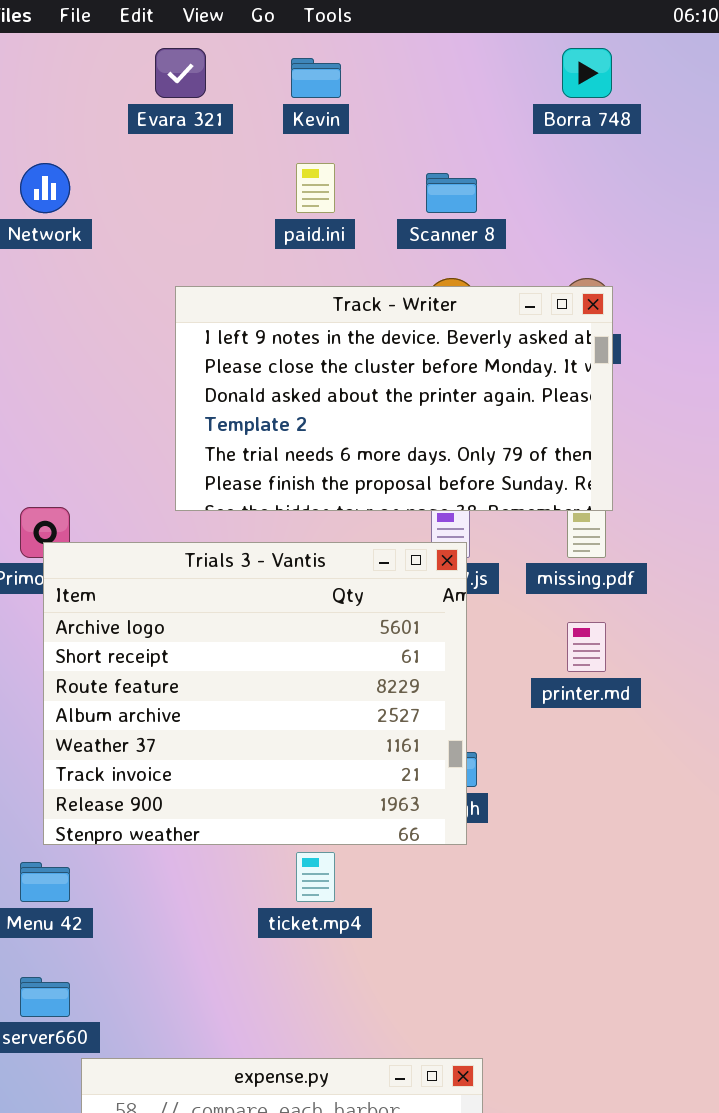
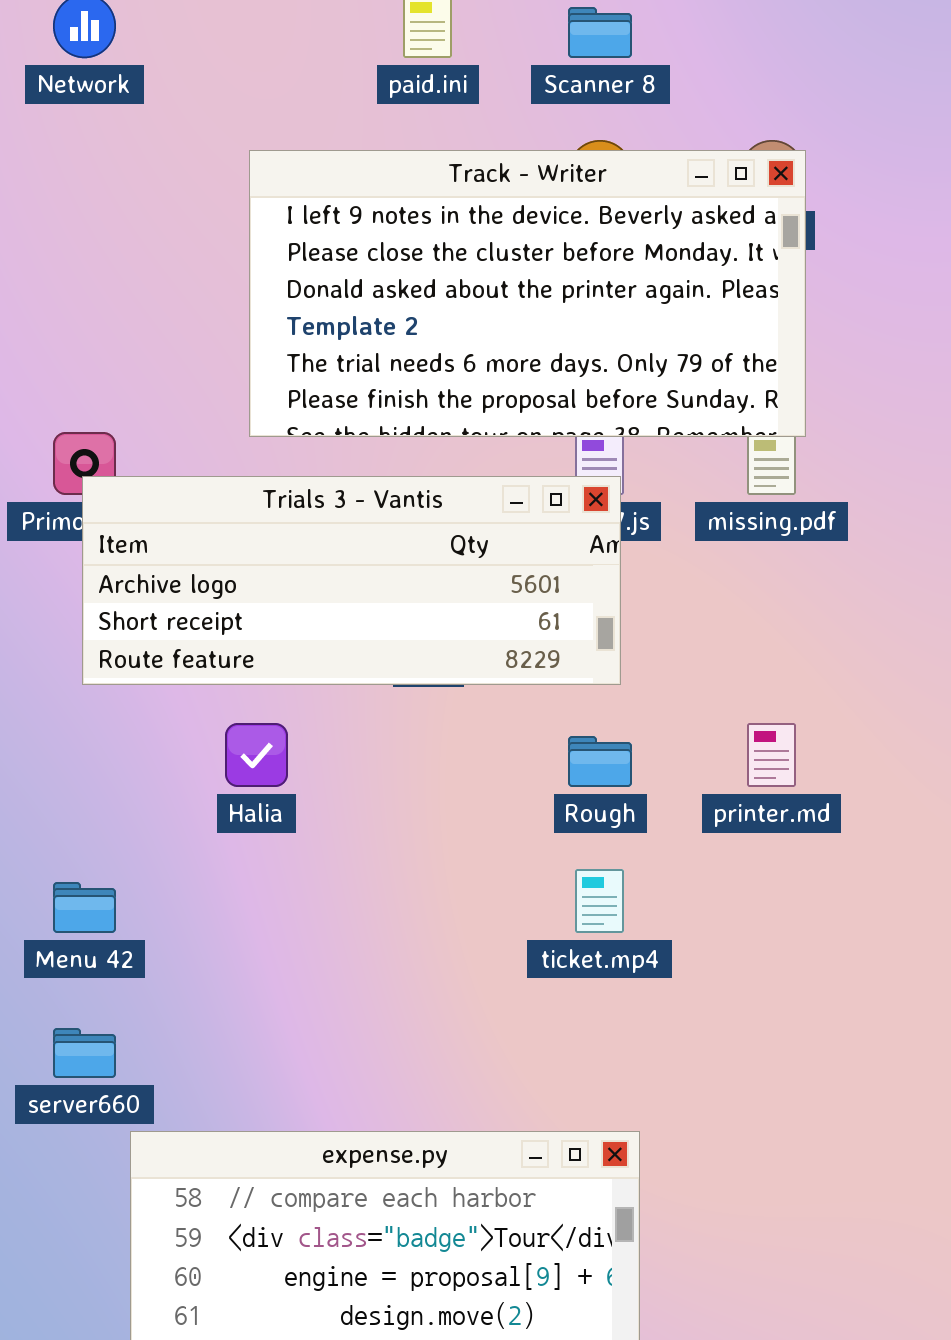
Trials 3 - Vantis: [43,542,467,845] -> [82,476,621,685], resized
printer.md: [567,622,606,672] -> [747,723,796,787], moved
ticket.mp4: [296,852,335,902] -> [575,869,624,933], moved

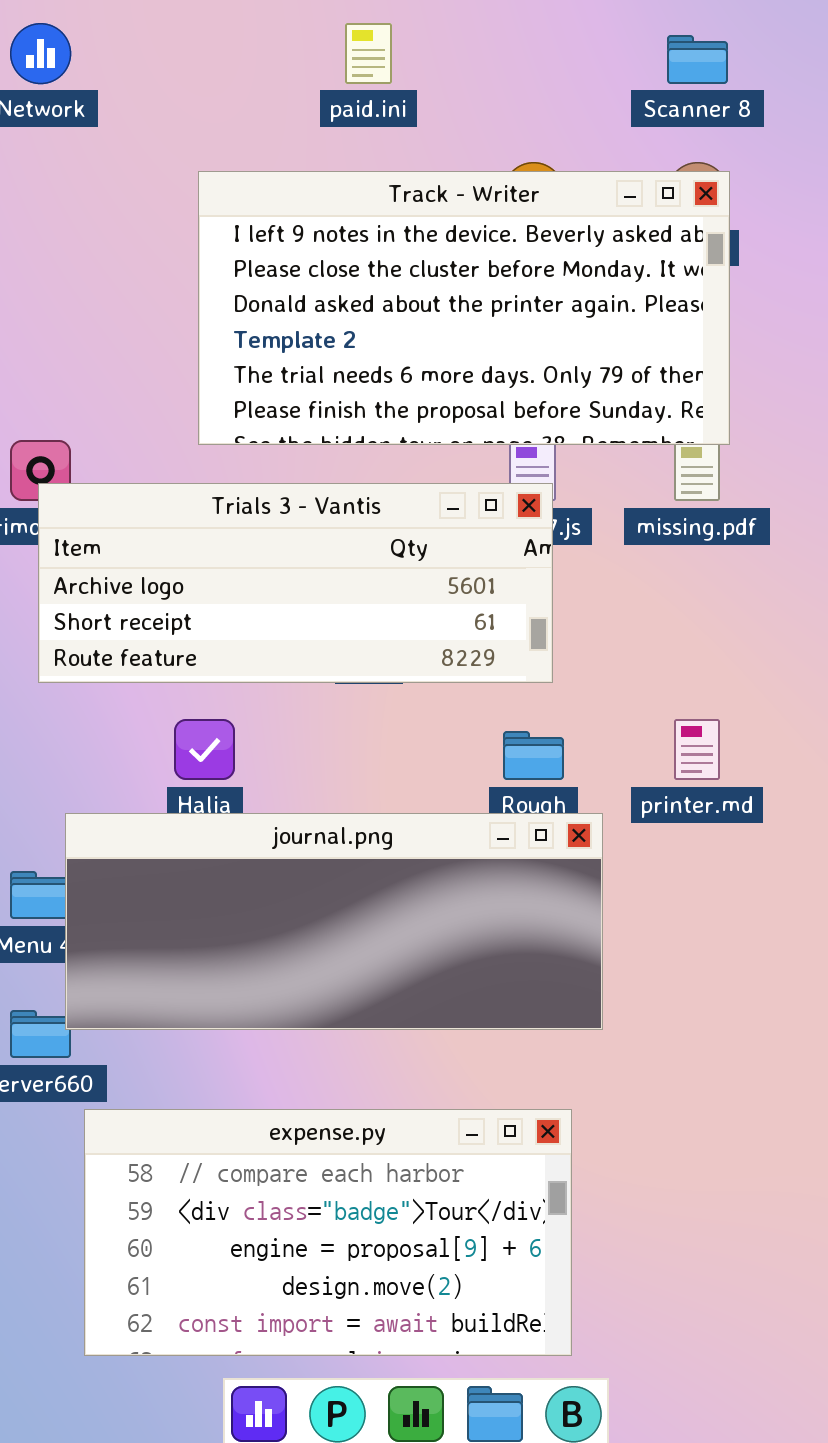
Scanner 8: [568,7,632,58] -> [667,35,728,84], moved
journal.png: none -> [65,813,603,1030], opened

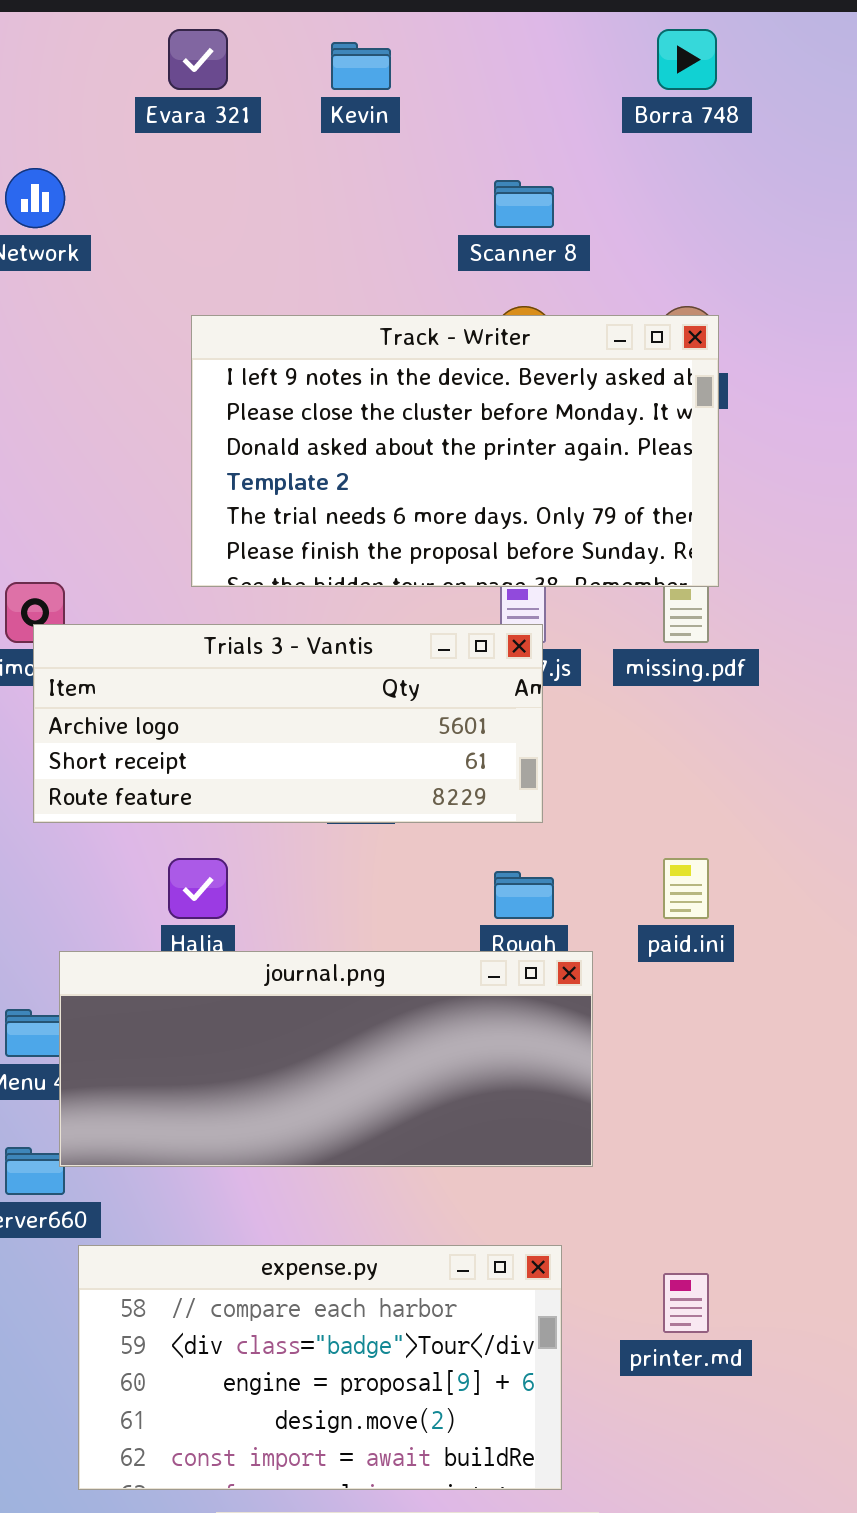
paid.ini: [345,23,392,84] -> [663,858,709,919], moved
Scanner 8: [667,35,728,84] -> [494,180,554,228], moved
printer.md: [674,719,720,780] -> [663,1273,709,1333], moved

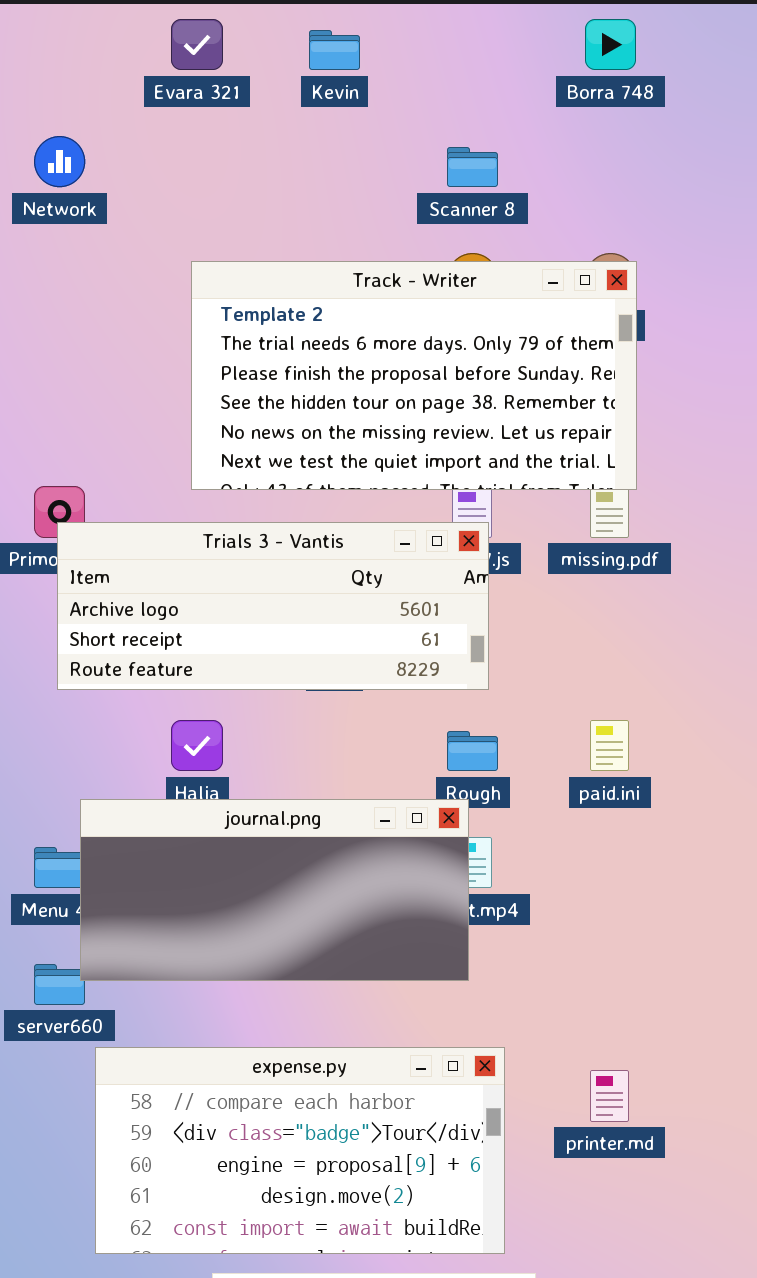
Track - Writer: [191,315,719,587] -> [191,261,637,490], scrolled down 3 rows
journal.png: [59,951,593,1167] -> [80,799,469,981], resized

